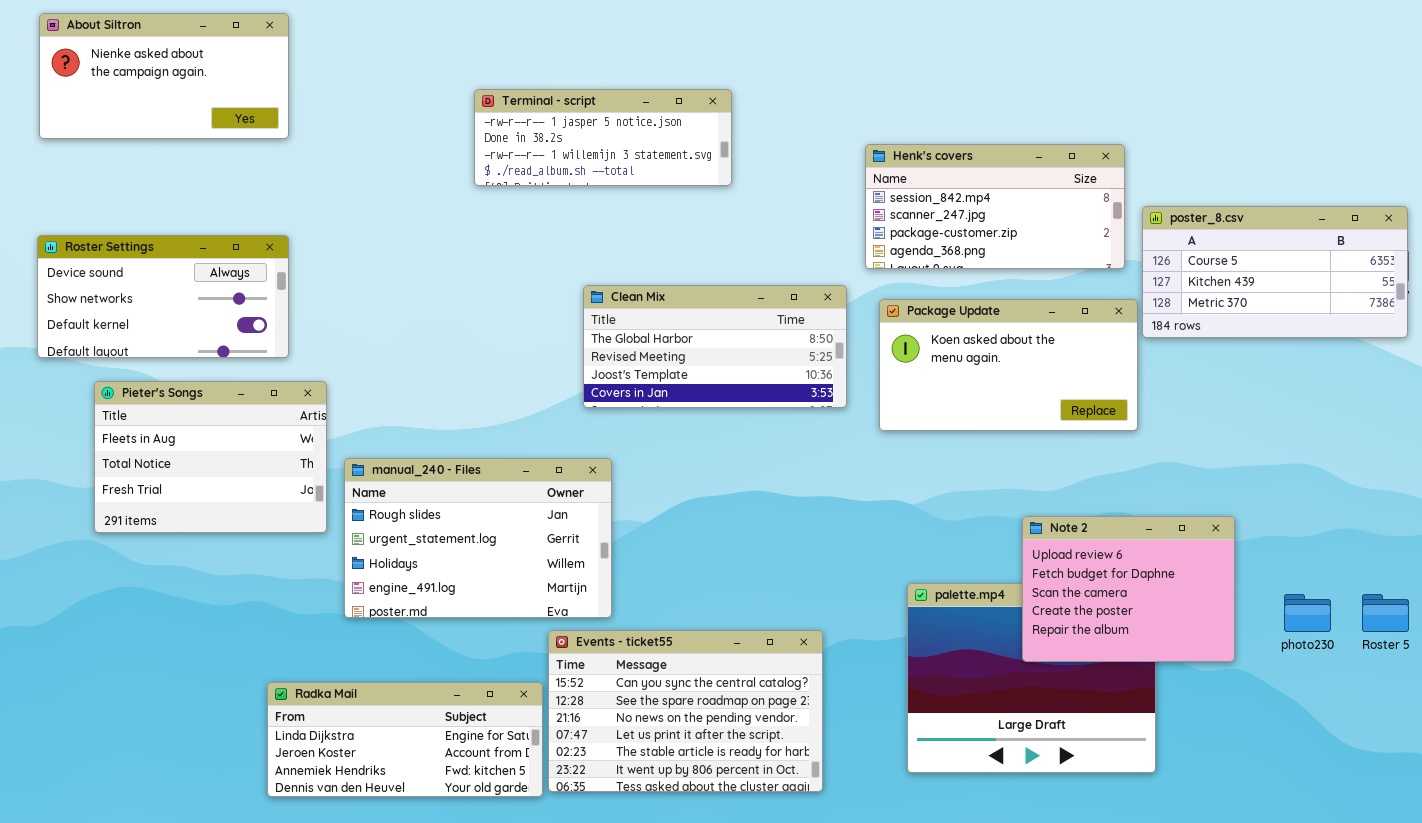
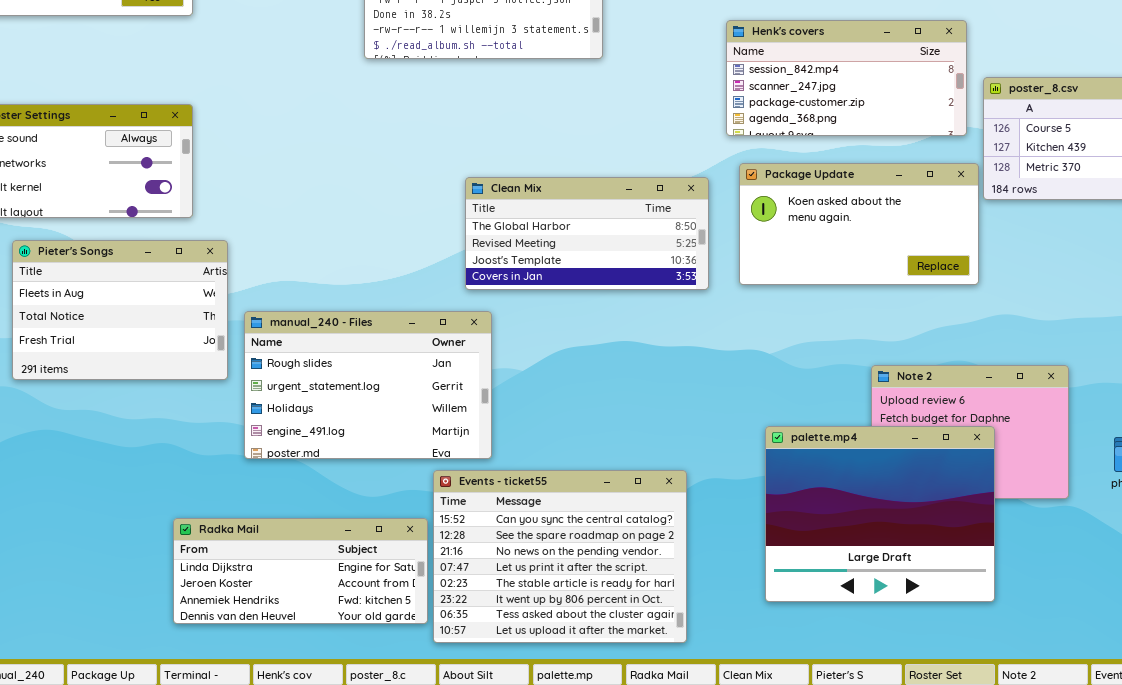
Clean Mix: [583,285,847,408] -> [465,177,709,290], moved
palette.mp4: [907,583,1156,773] -> [765,426,995,602], raised
Events - ticket55: [548,630,823,792] -> [433,470,687,643], resized

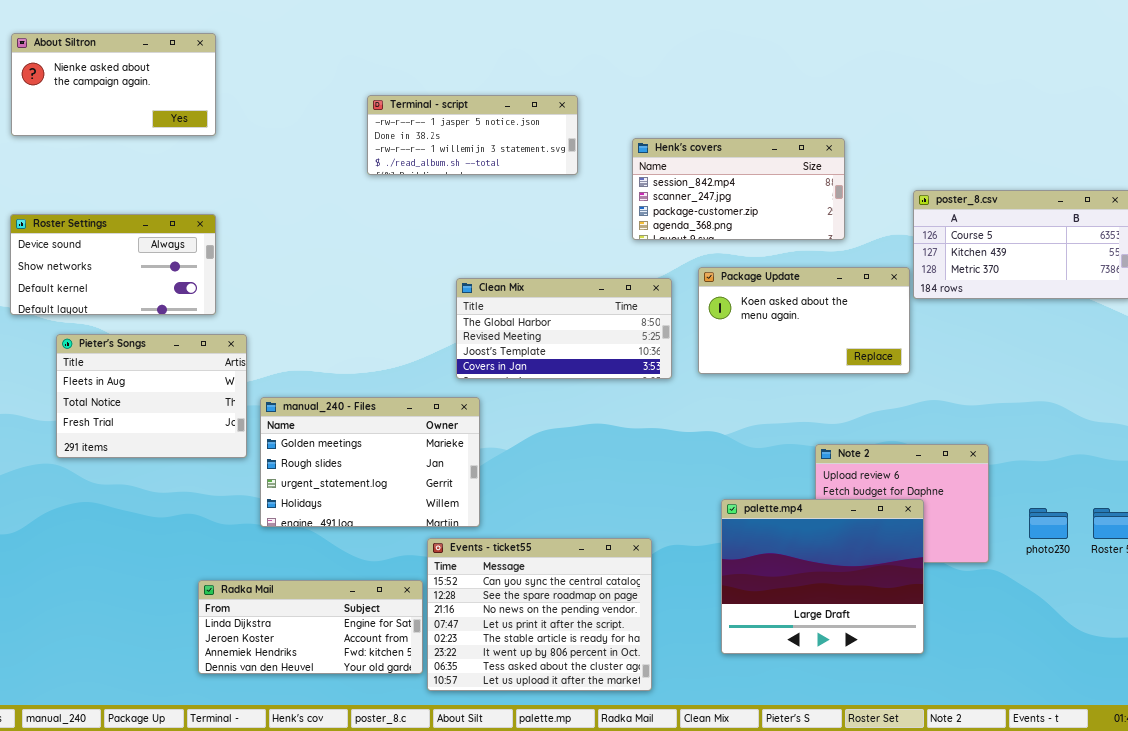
Henk's covers: [726,20,967,136] -> [632,138,845,240], moved
manual_240 - Files: [244,311,492,459] -> [260,397,480,527], scrolled up 1 row

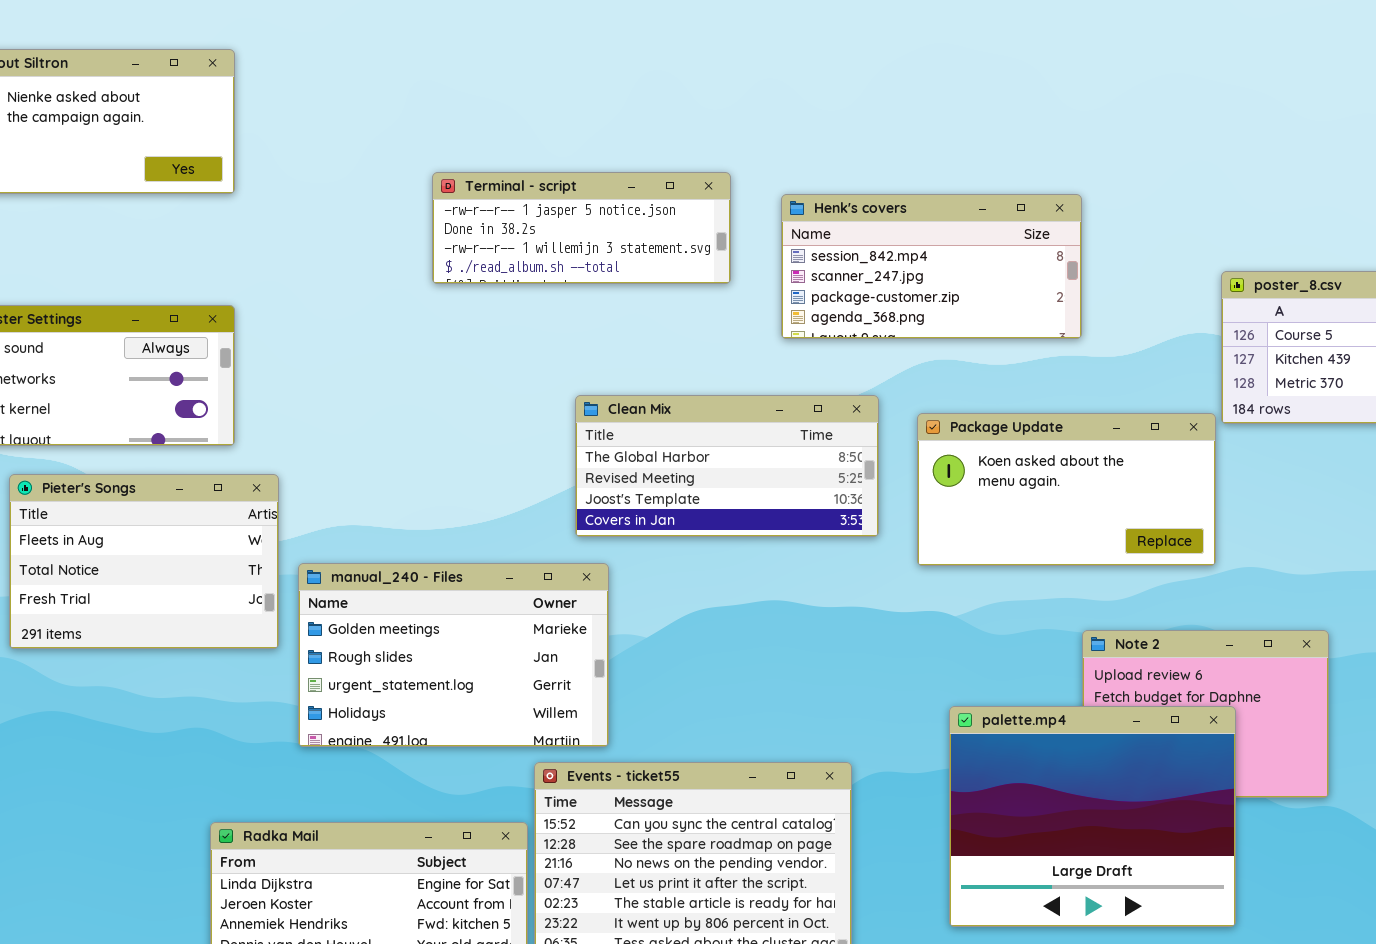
Terminal - script: [367,95,578,175] -> [432,172,731,284], moved
Henk's covers: [632,138,845,240] -> [781,194,1082,339], moved
Package Update: [698,267,910,374] -> [917,413,1216,566], moved

